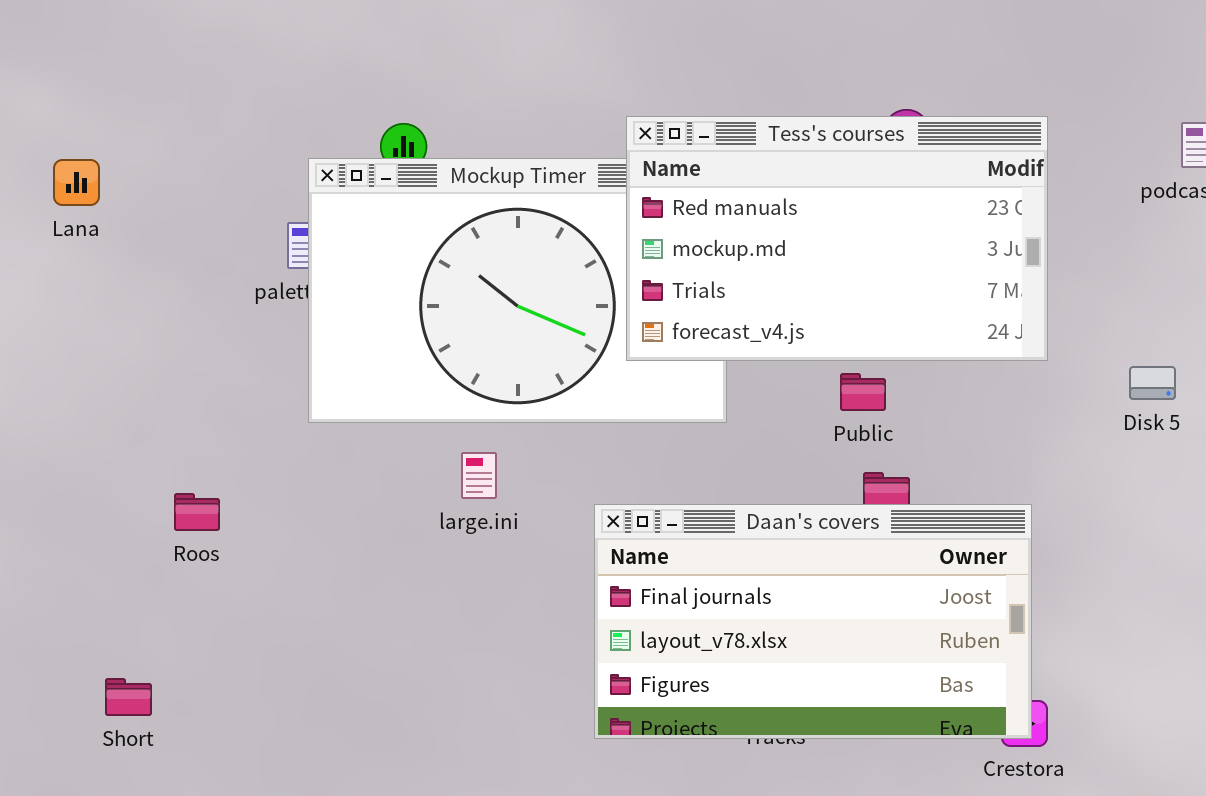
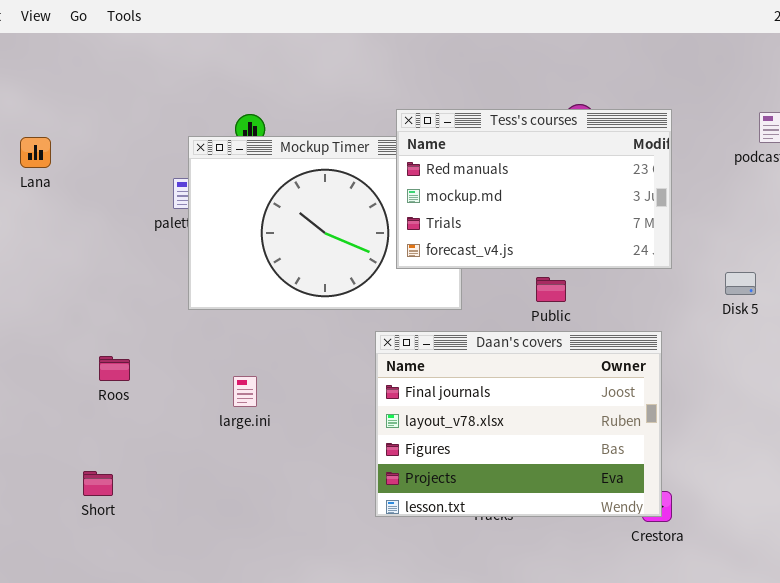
large.ini: [461,452,497,499] -> [233,376,257,407], moved
Daan's covers: [594,504,1032,739] -> [375,331,662,517], resized
Short: [105,678,152,716] -> [83,471,113,496], moved

